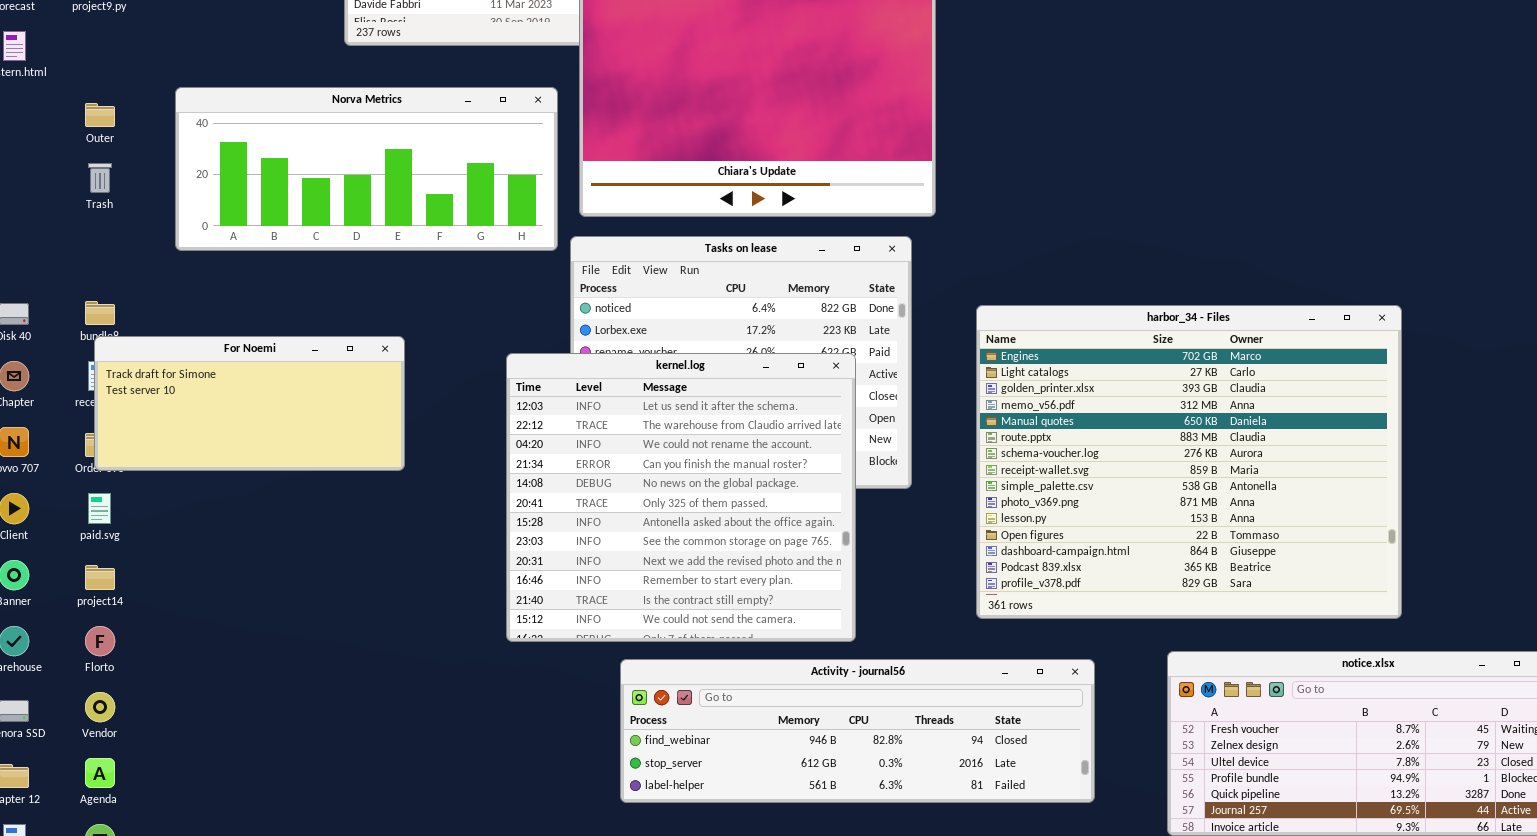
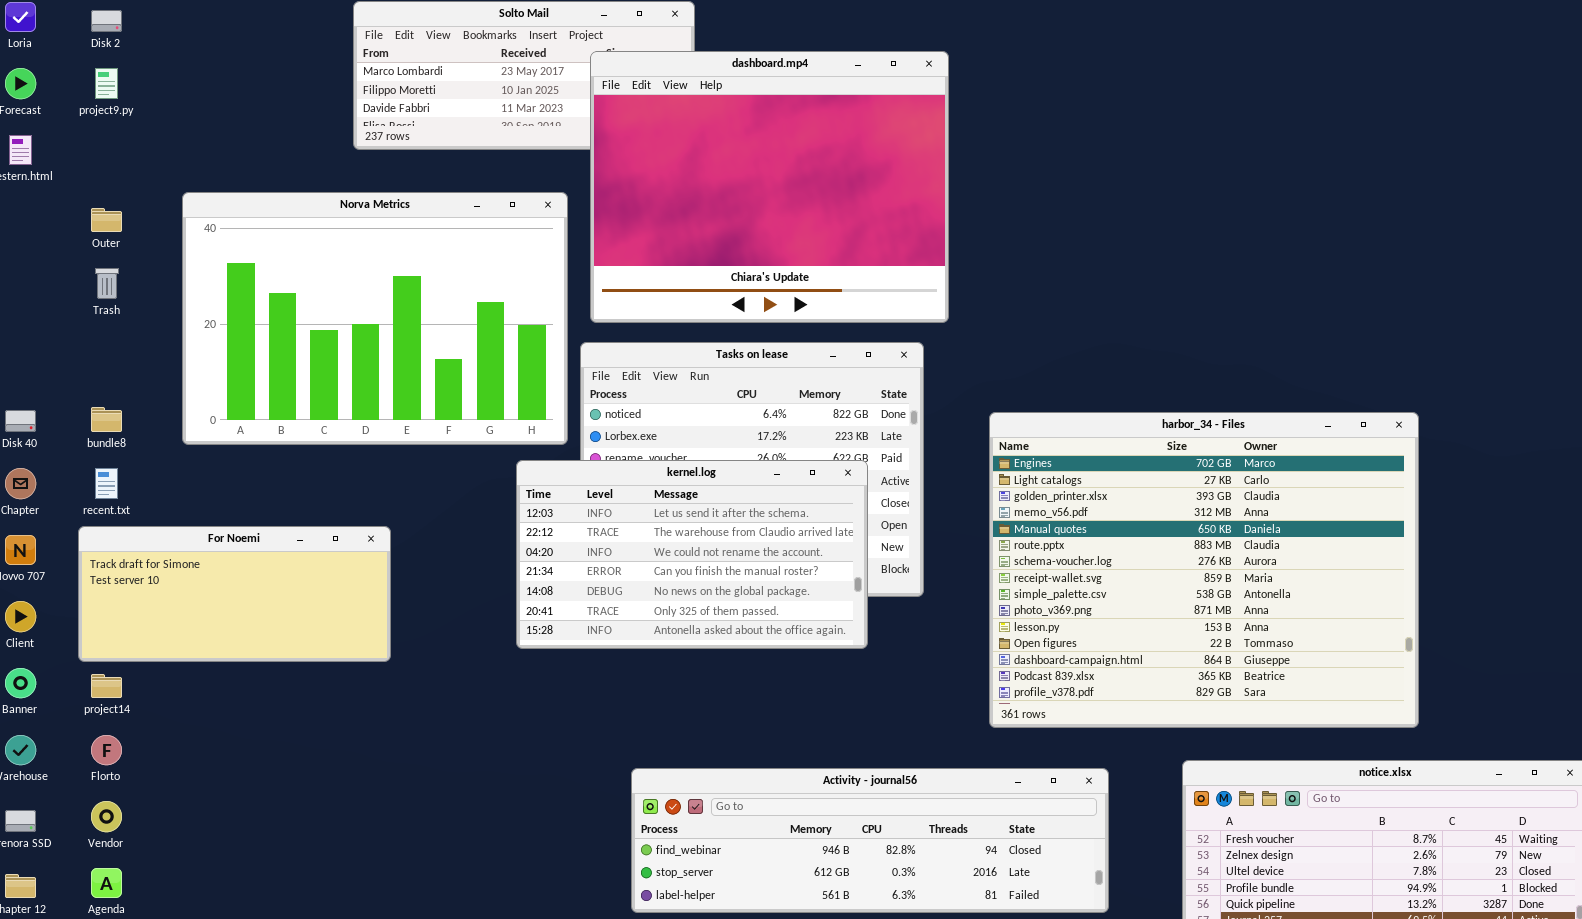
Norva Metrics: [175,87,558,251] -> [182,192,568,445], resized
For Noemi: [94,336,405,471] -> [78,526,391,662], moved
kernel.log: [506,353,856,642] -> [516,460,868,649], resized

